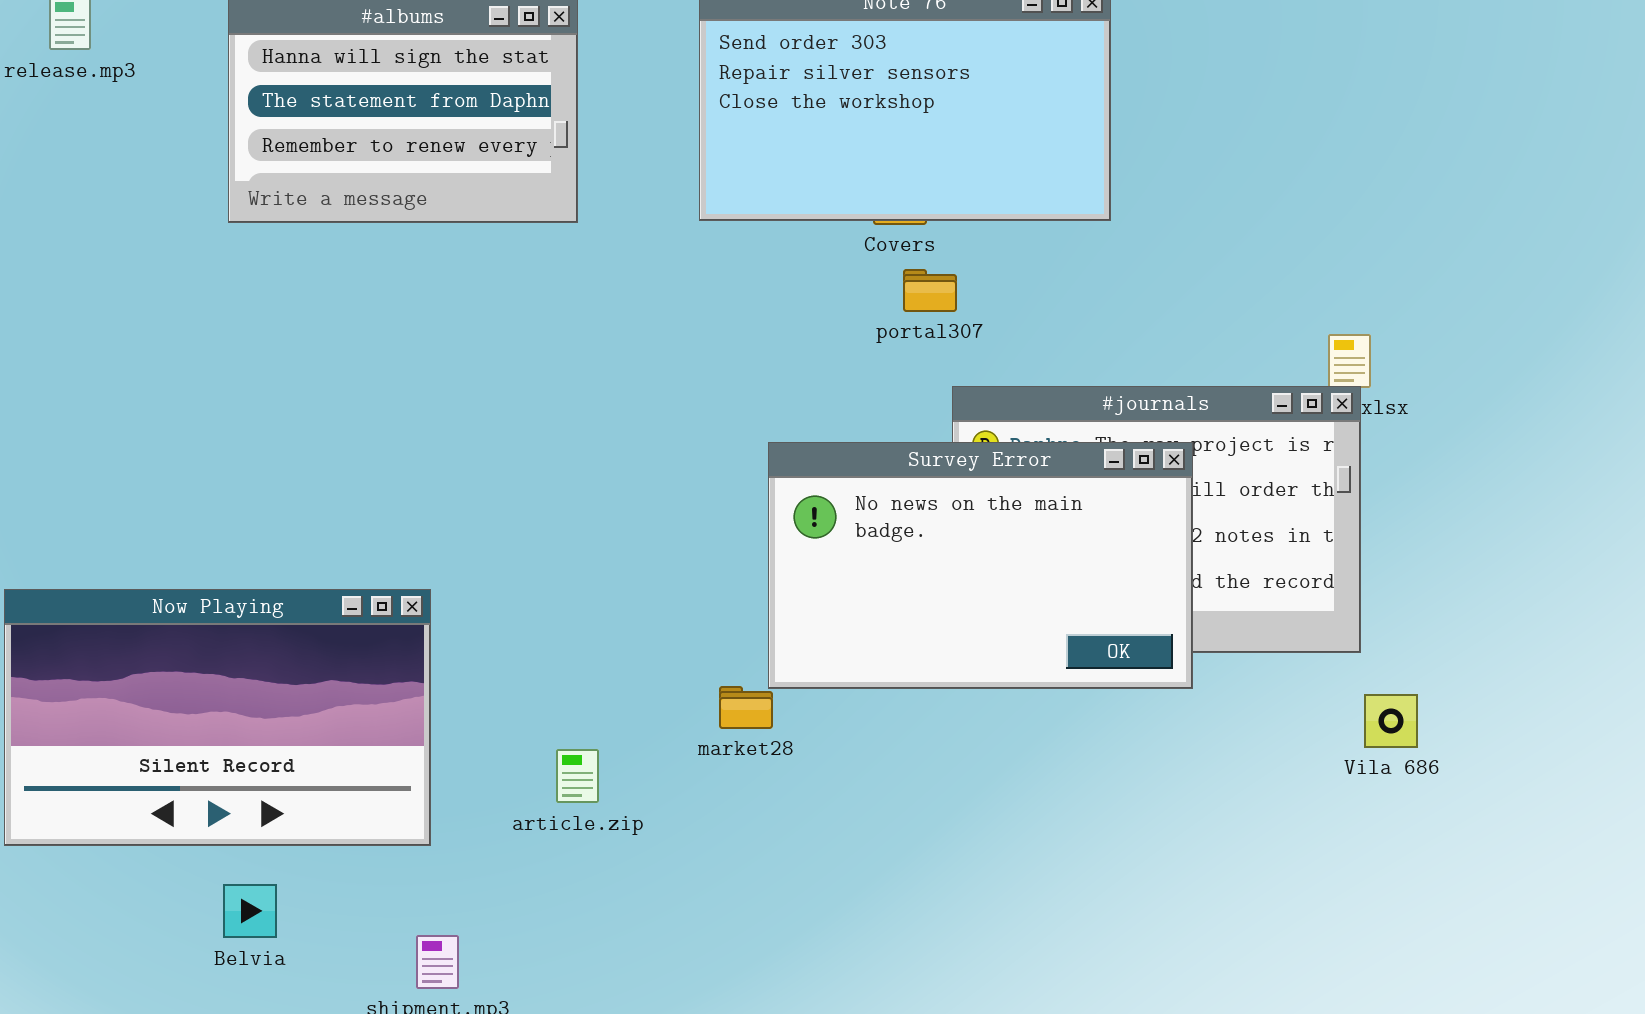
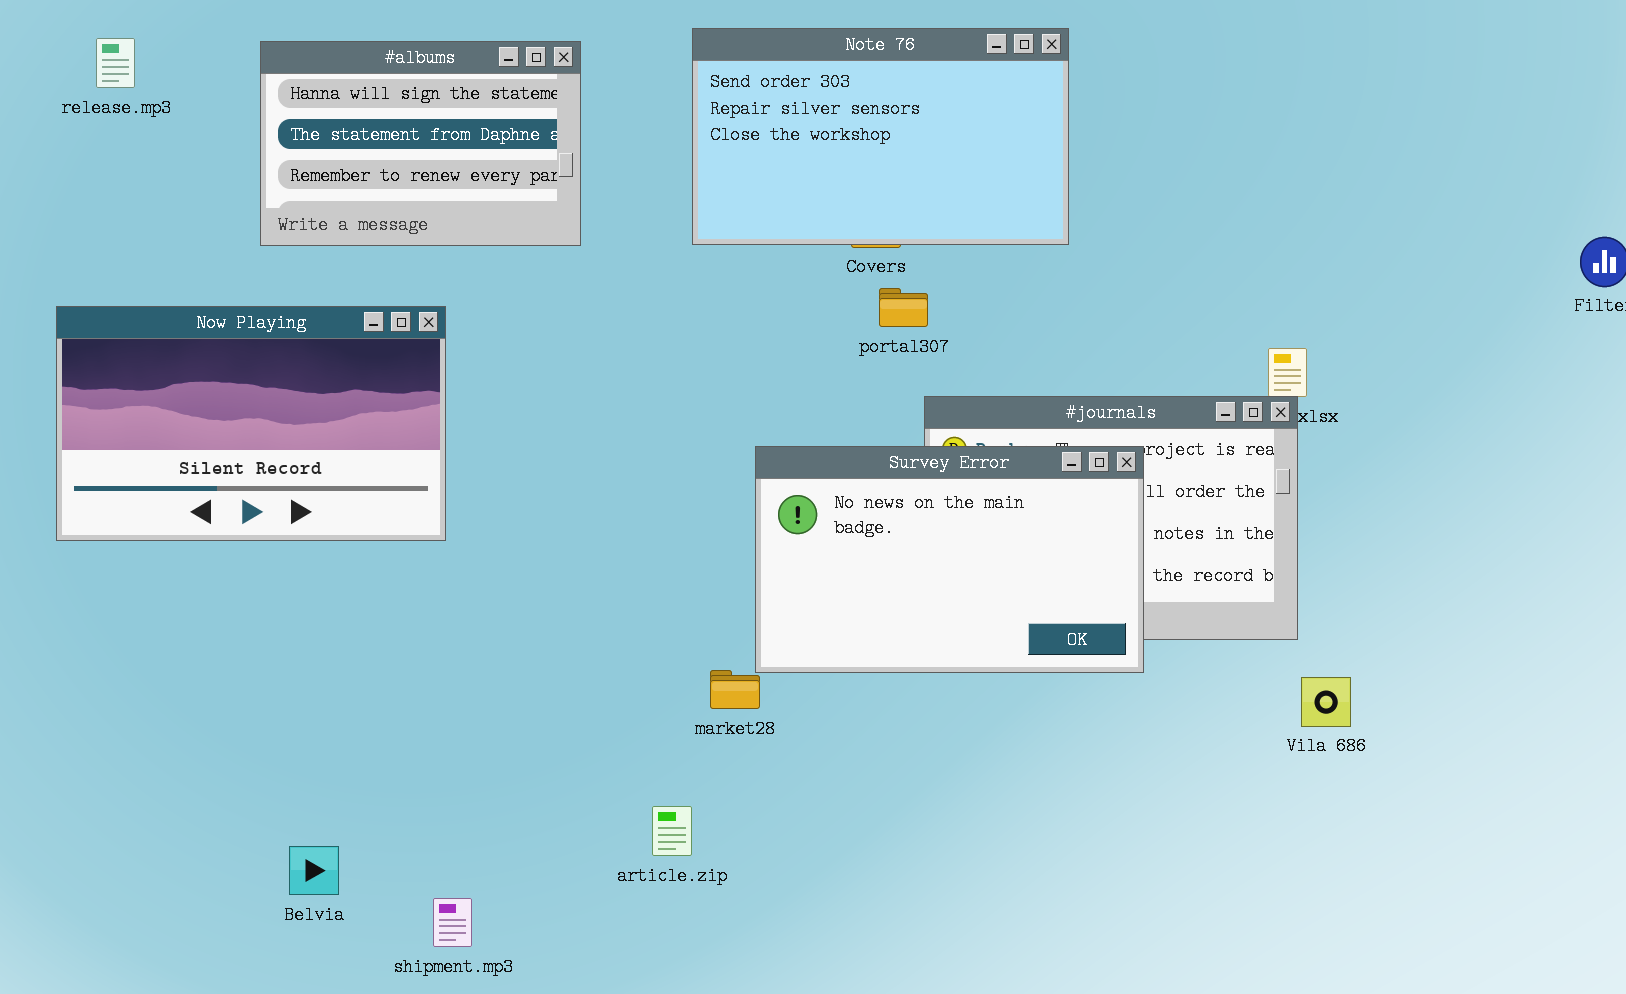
Now Playing: [4,589,431,846] -> [56,306,446,541], moved
article.zip: [556,749,599,803] -> [652,806,692,856], moved
Belvia: [223,884,277,938] -> [289,846,339,895], moved

